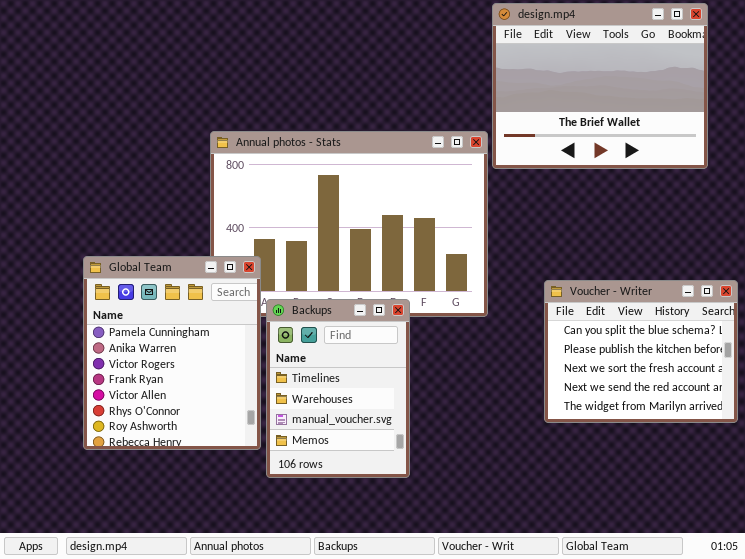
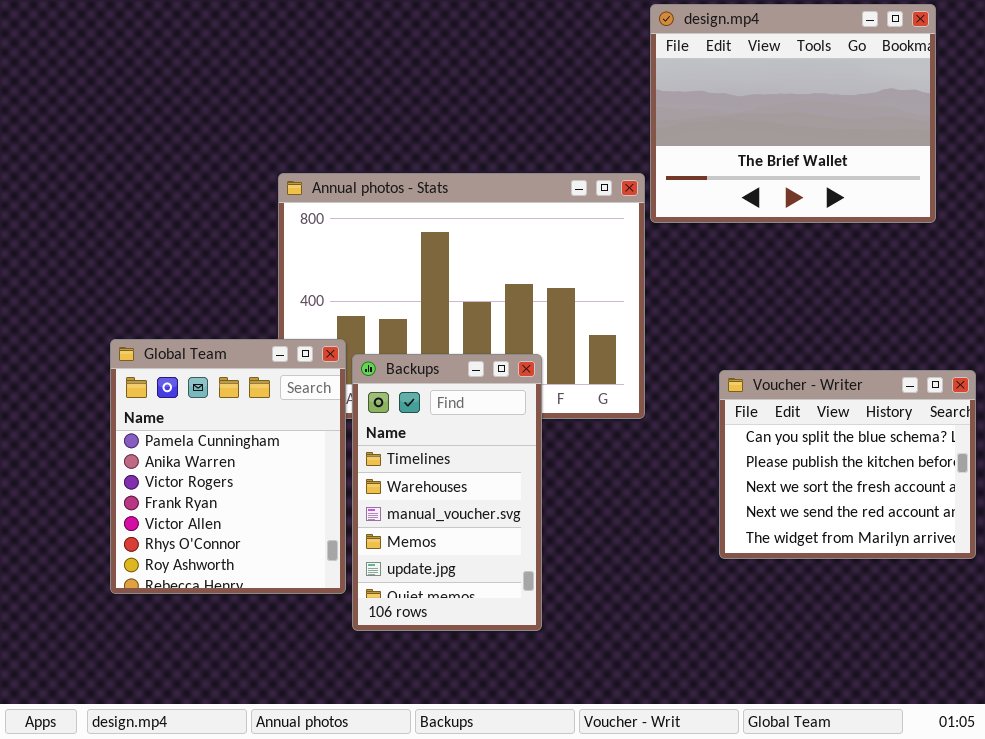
Backups: [266,299,410,478] -> [352,354,542,631], resized

